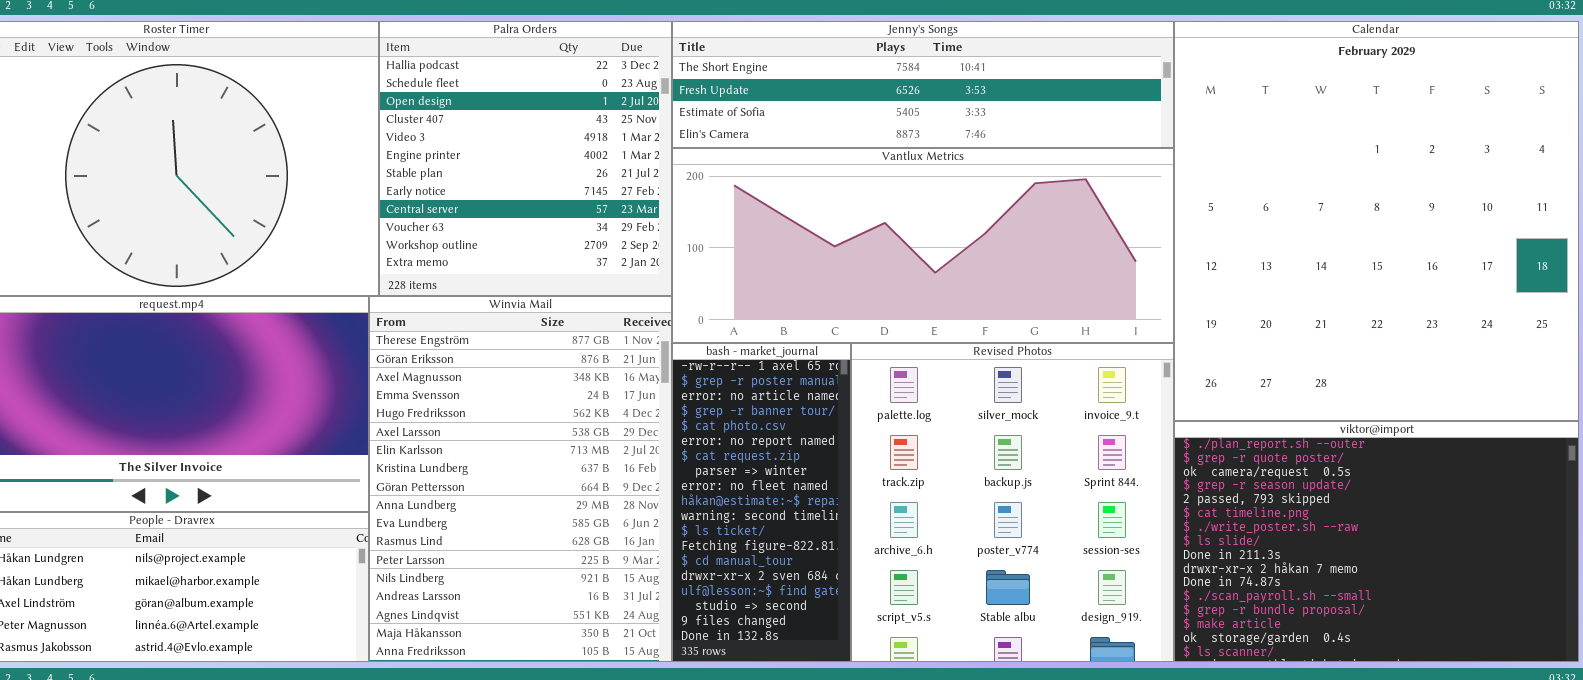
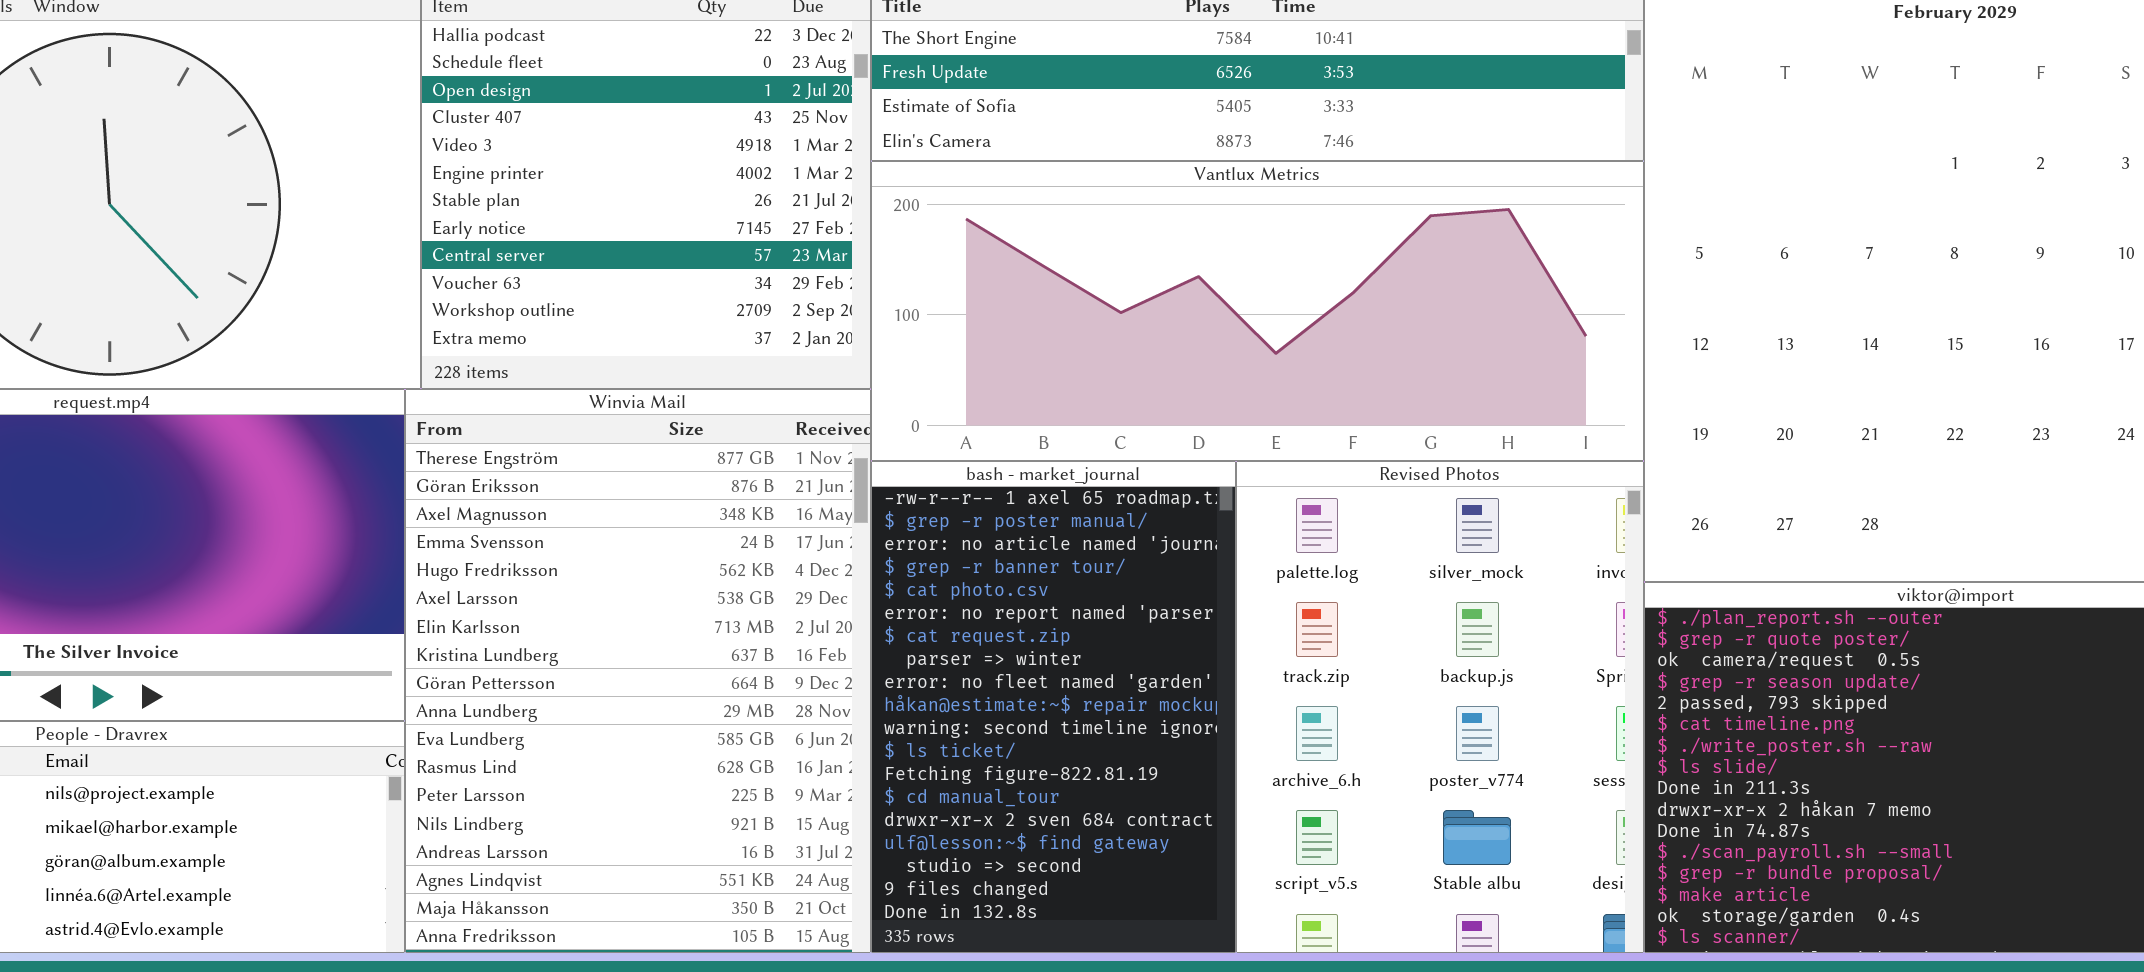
bash - market_journal: [672,343,851,662] -> [871,461,1236,953], resized
Revised Photos: [851,343,1174,662] -> [1236,461,1644,953], resized

